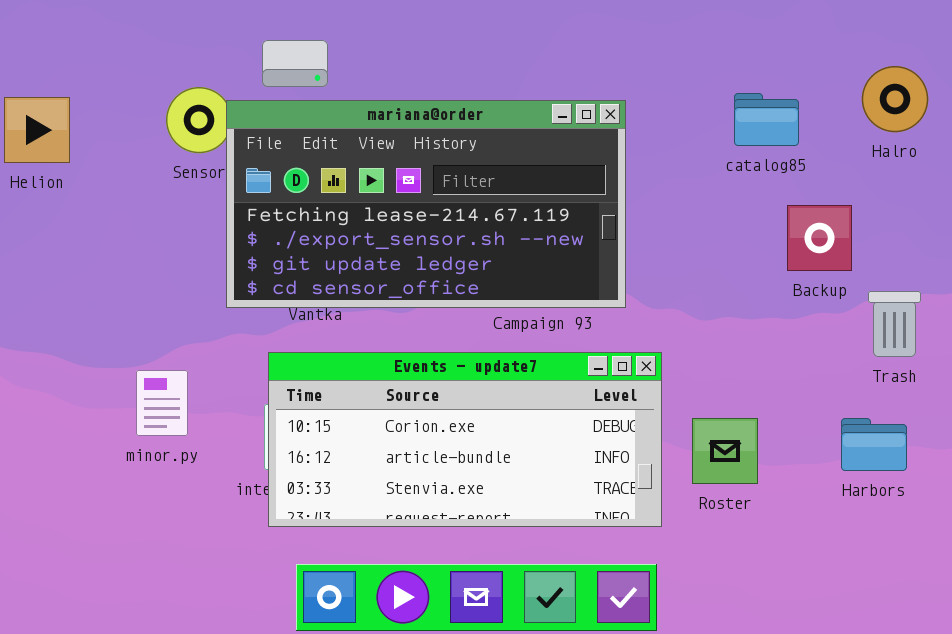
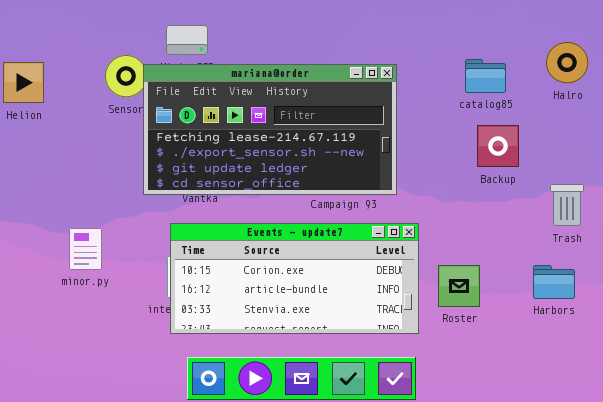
Backup: [787,205,852,271] -> [477,125,519,167], moved
minor.py: [136,370,188,436] -> [69,228,102,270], moved

